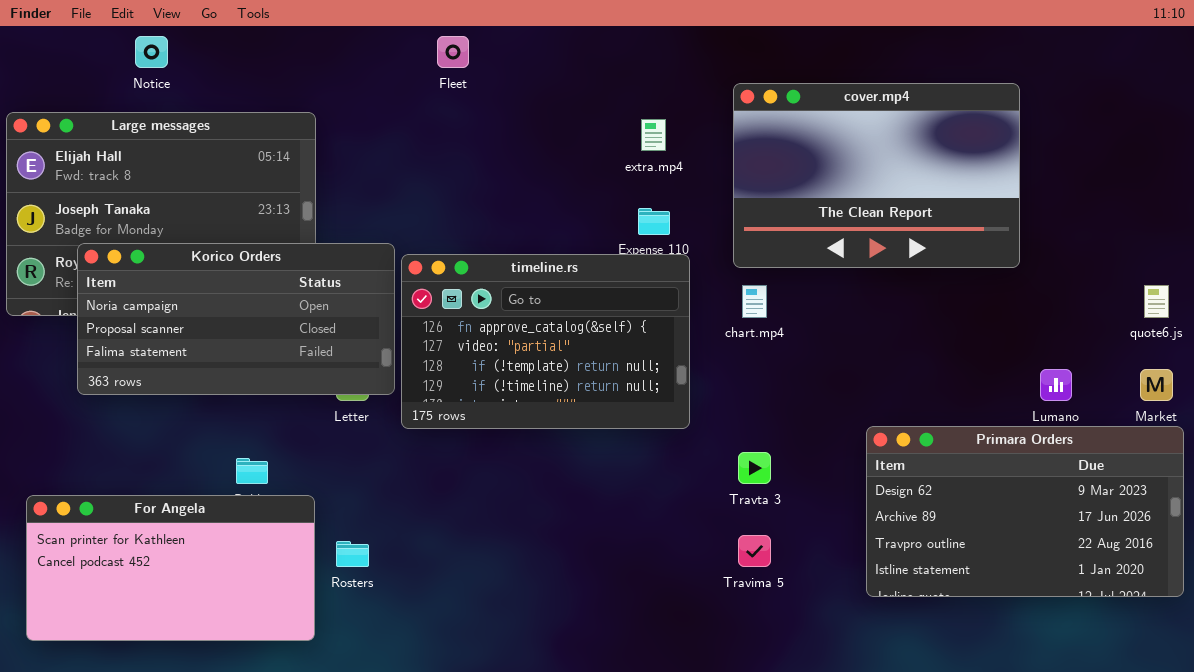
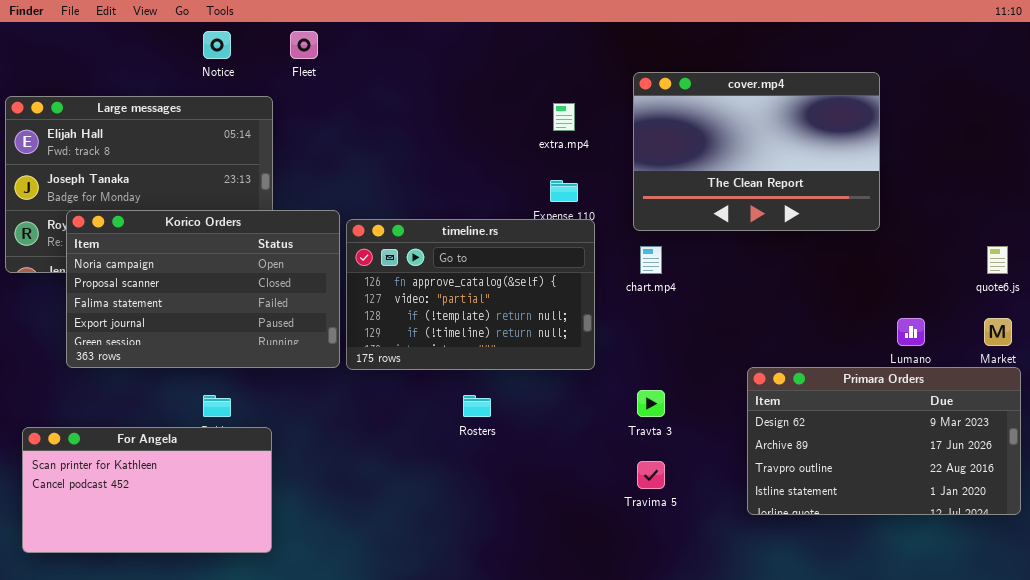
Notice: [135,36,168,68] -> [203,31,231,59], moved
Fleet: [437,36,469,68] -> [290,31,318,59], moved
Korico Orders: [77,243,395,395] -> [66,210,340,368], resized
Rosters: [336,541,369,567] -> [463,395,491,417], moved

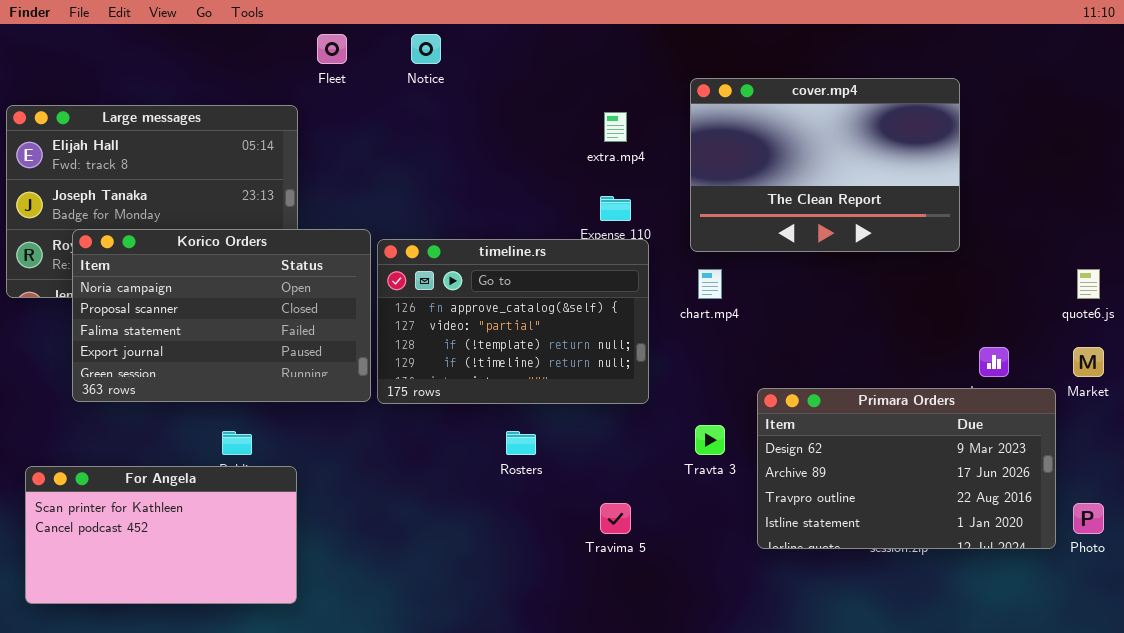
Notice: [203,31,231,59] -> [411,34,441,64], moved
Primara Orders: [747,367,1021,515] -> [757,388,1056,549], moved
Travima 5: [637,461,665,489] -> [600,503,631,534], moved

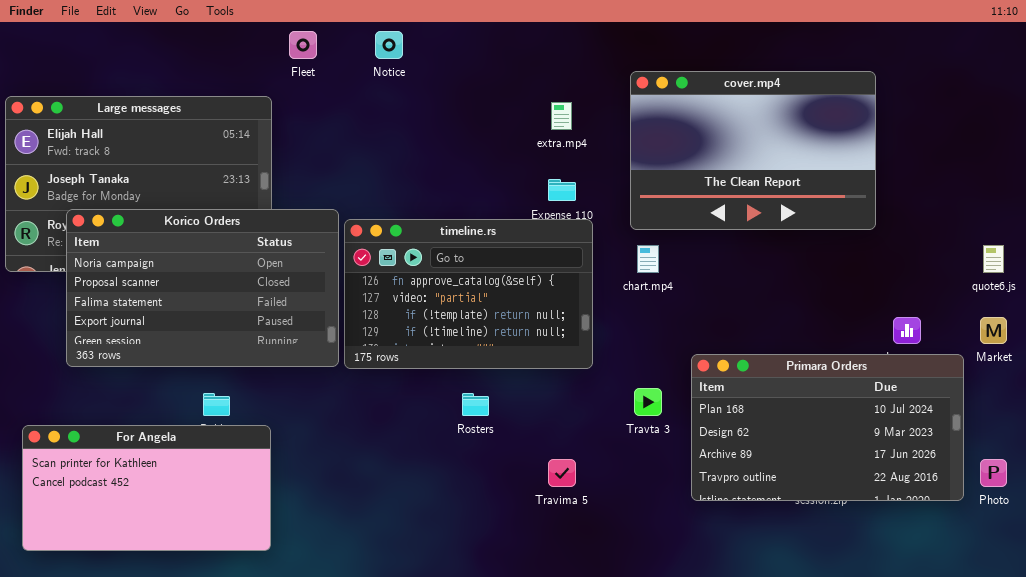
Primara Orders: [757,388,1056,549] -> [691,354,964,501], scrolled up 1 row

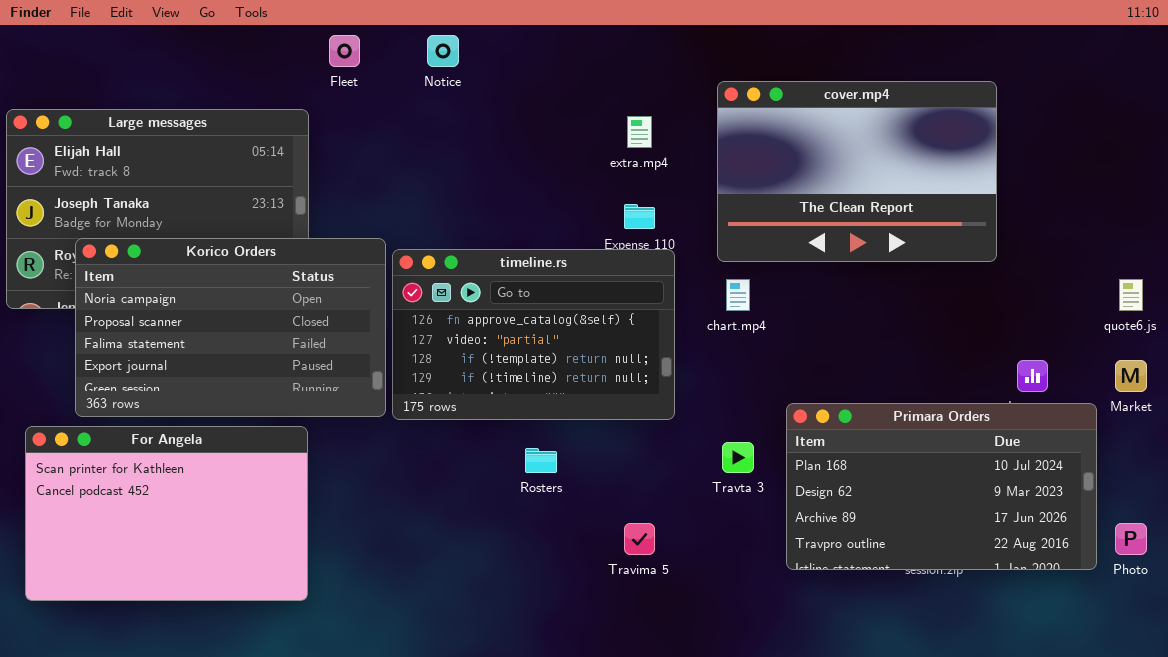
For Angela: [22,425,271,551] -> [25,426,308,601], moved, resized

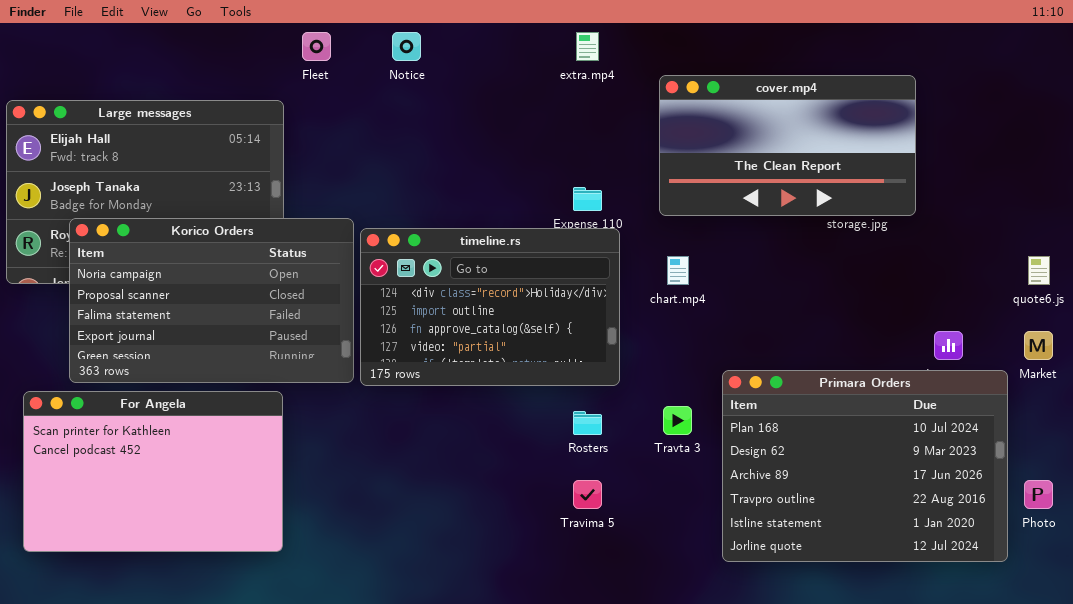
cover.mp4: [717,81,997,262] -> [659,75,916,216], resized
extra.mp4: [627,116,652,148] -> [576,32,599,61], moved
timeline.rs: [392,249,675,420] -> [360,228,620,386], scrolled up 2 rows
Primara Orders: [786,403,1097,570] -> [722,370,1008,562], resized
Rosters: [525,448,557,473] -> [573,411,602,435], moved

